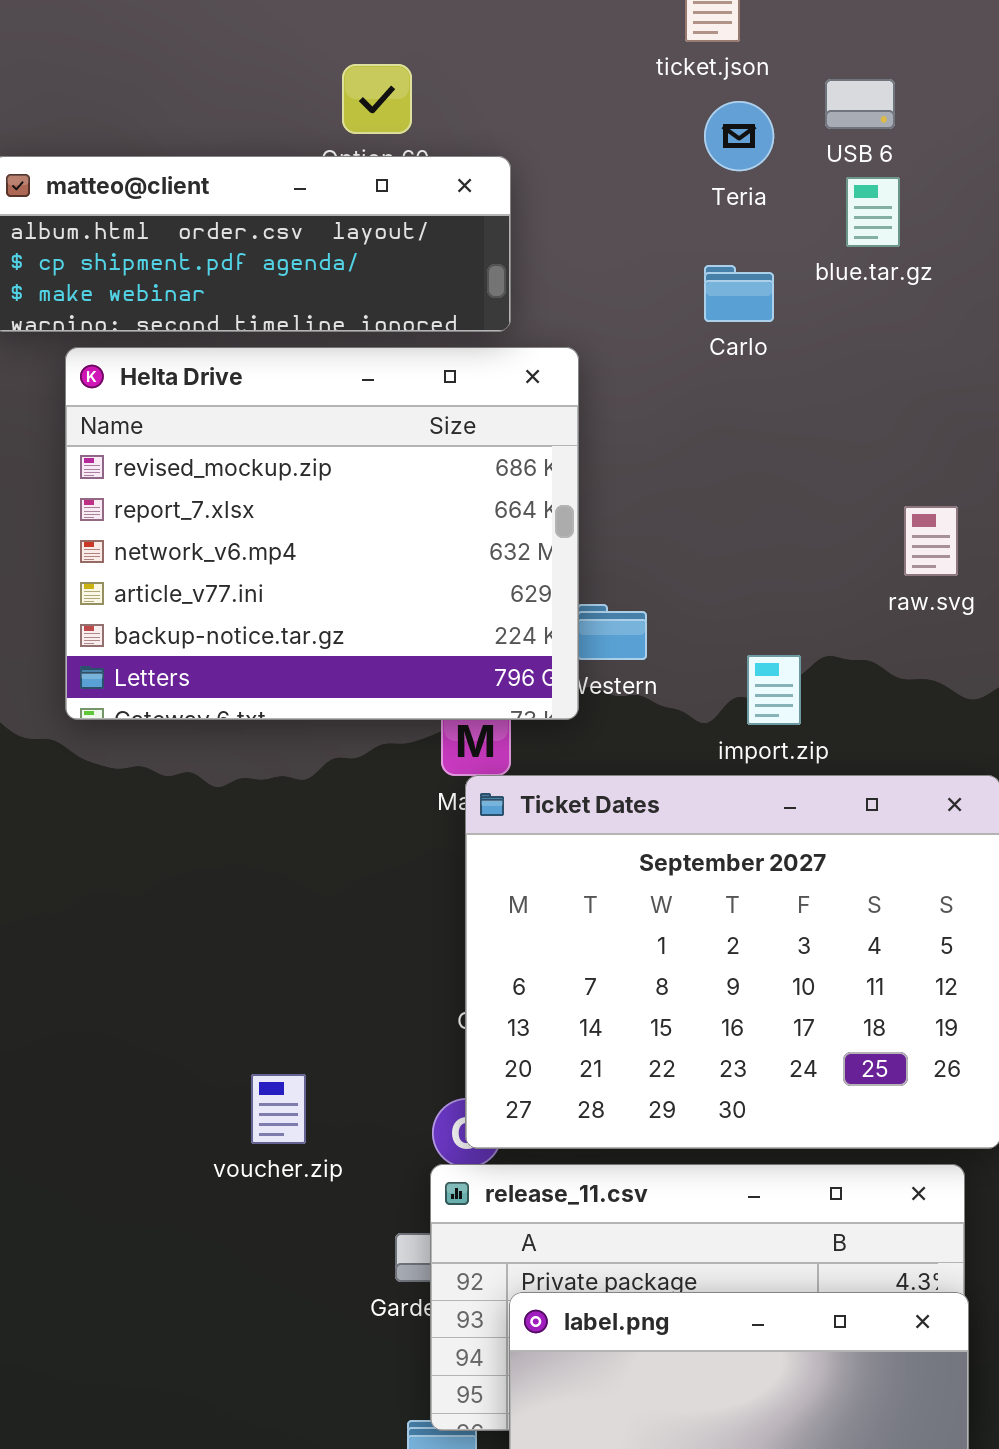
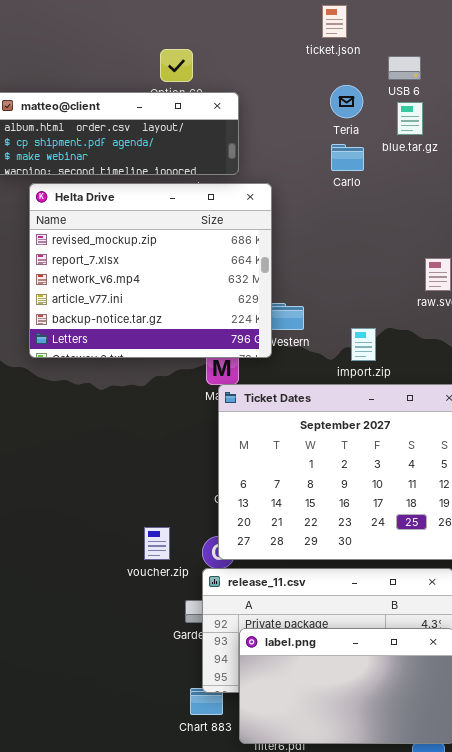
Teria: [704,101,774,171] -> [330,85,363,118], moved
voucher.zip: [251,1074,306,1144] -> [144,527,170,560], moved

